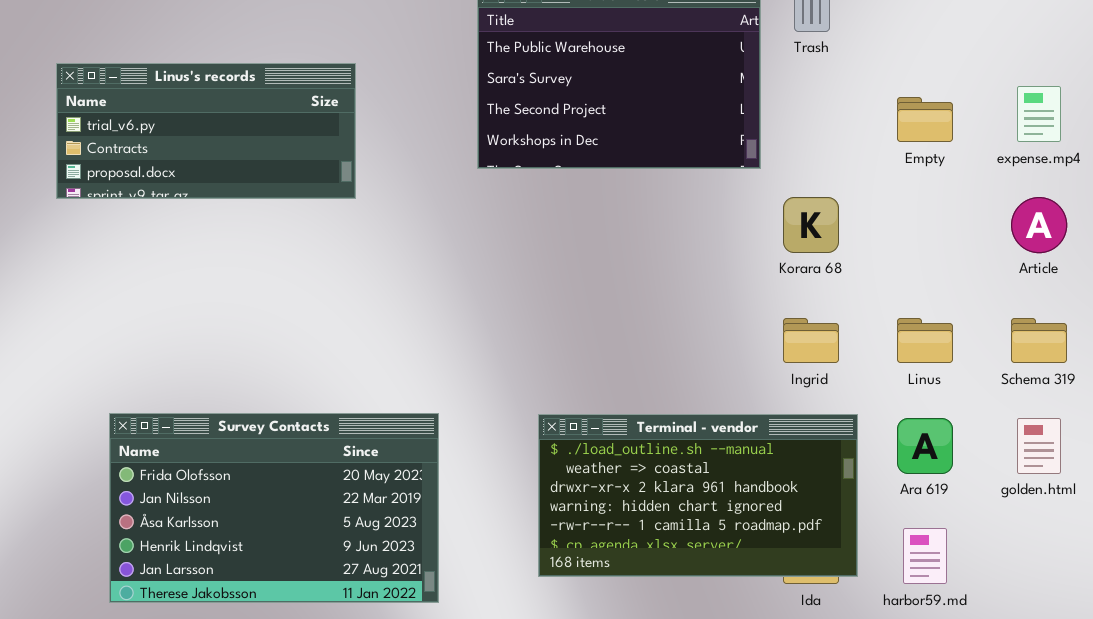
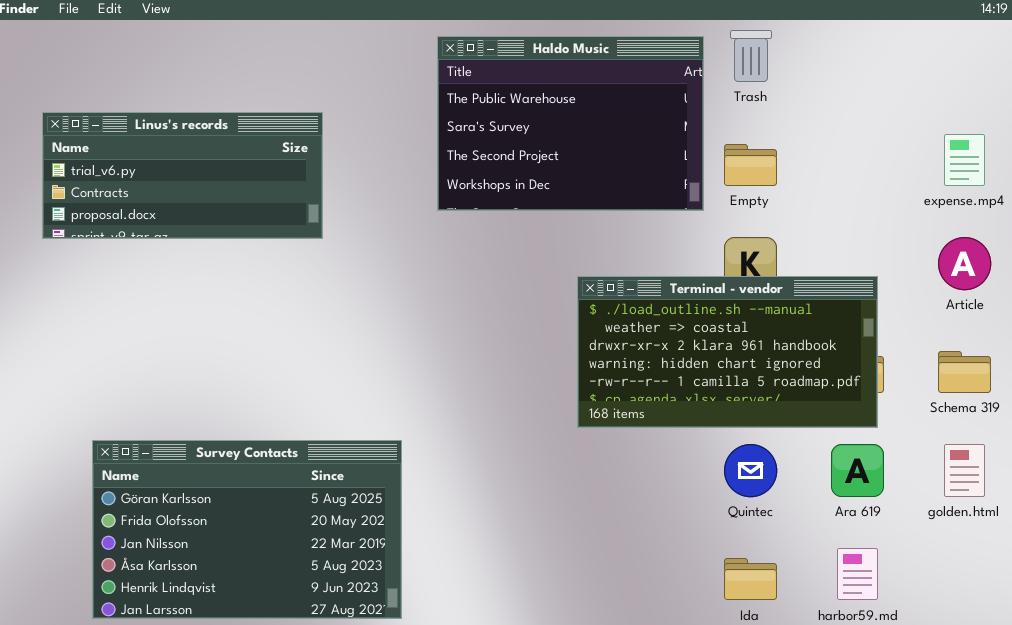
Empty: [897,97,953,142] -> [724,144,777,186], moved
Survey Contacts: [109,413,439,603] -> [92,440,402,619], scrolled up 1 row
Terminal - vendor: [538,414,858,577] -> [577,276,878,428], moved

